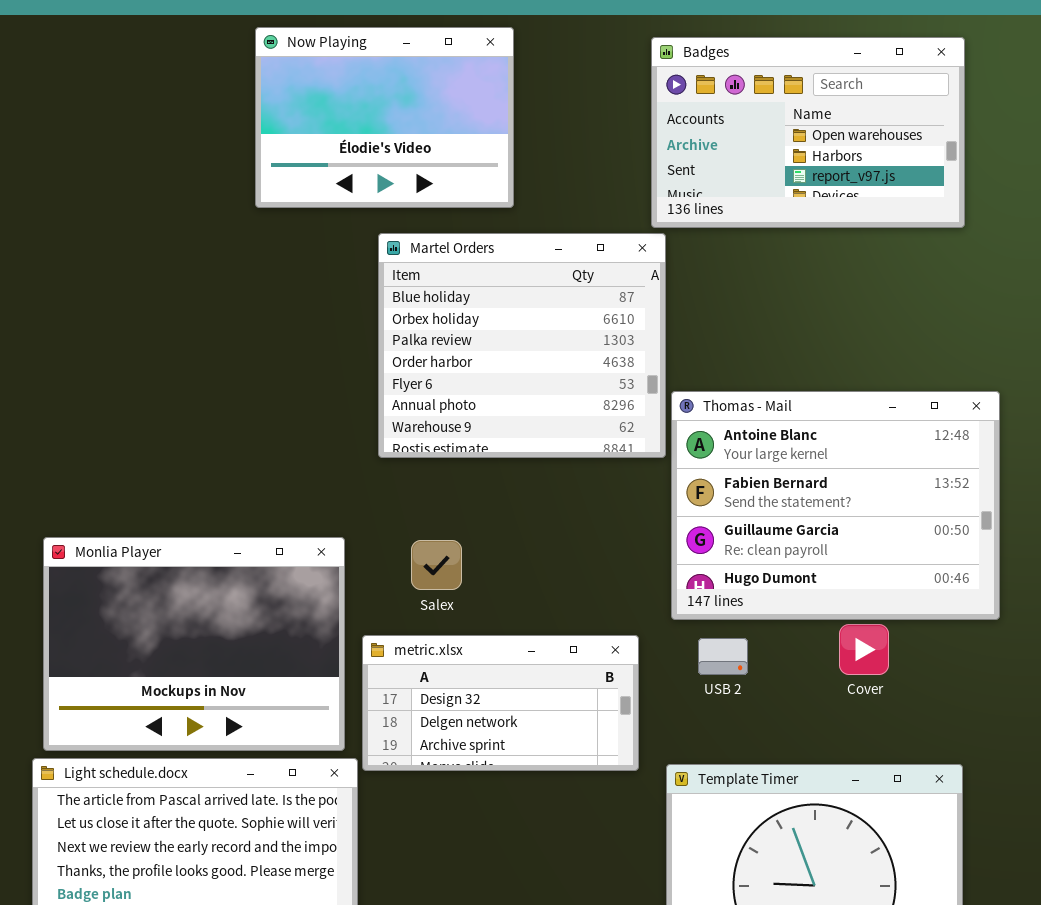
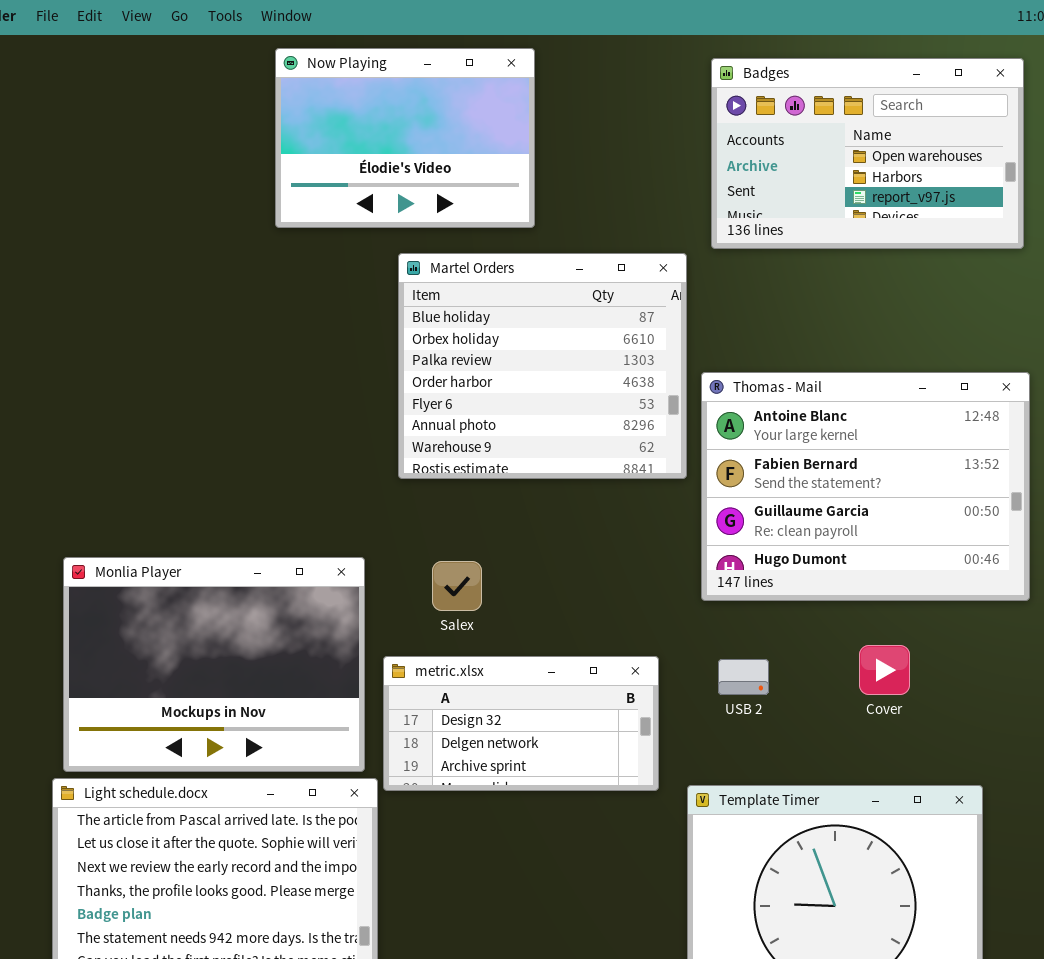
Badges: [651,37,965,228] -> [711,58,1024,249], moved
Thomas - Mail: [671,391,1000,620] -> [701,372,1030,601], moved

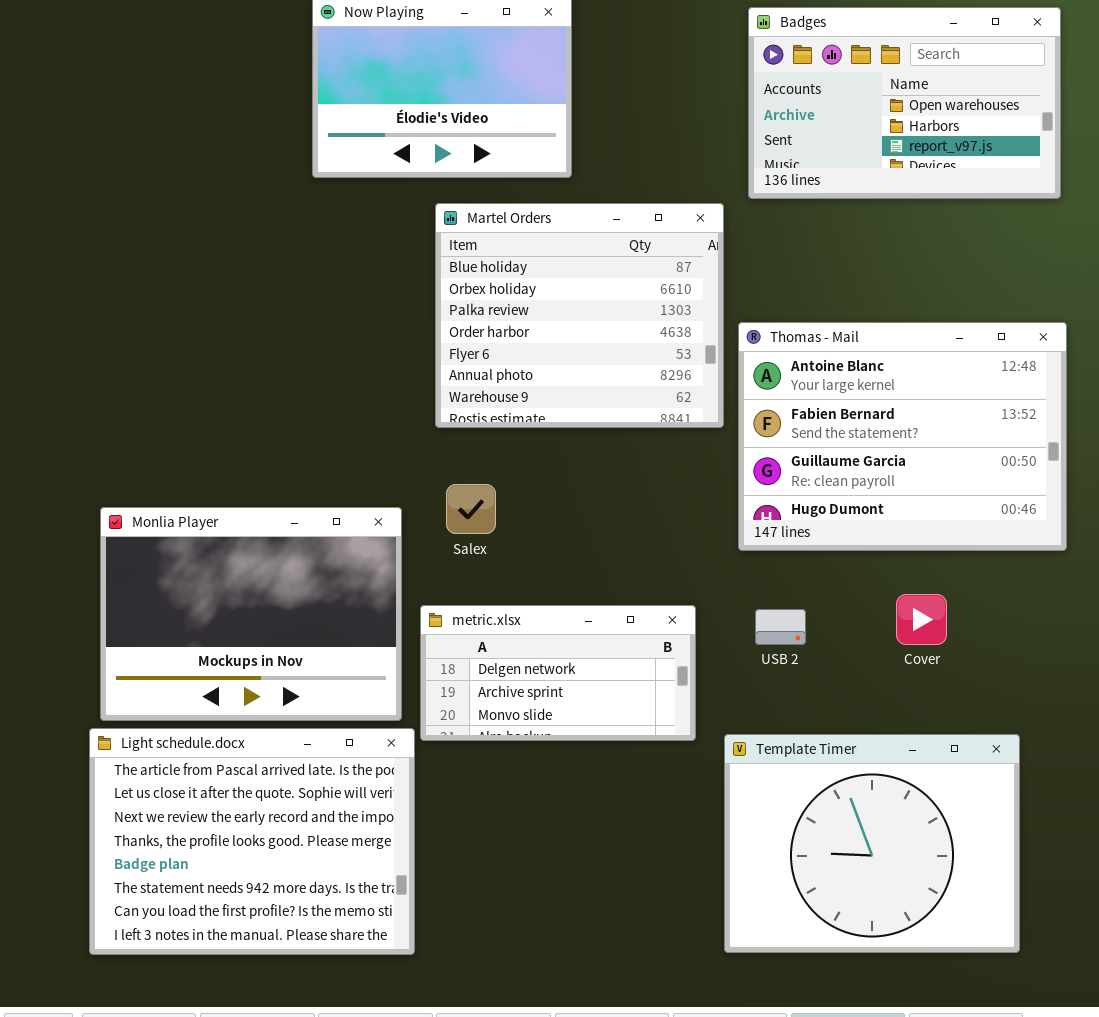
Salex: [432,561,482,611] -> [446,484,496,534], moved
metric.xlsx: [383,656,659,791] -> [420,605,696,741], scrolled down 1 row

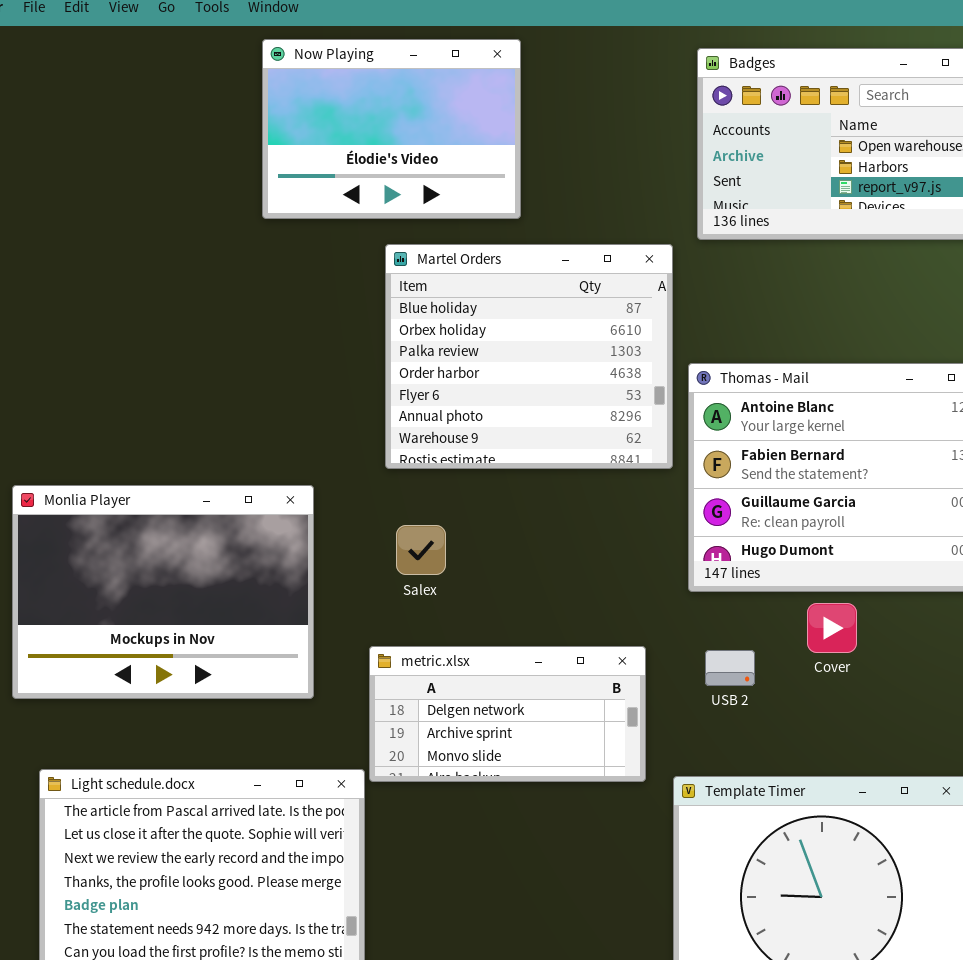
Monlia Player: [100,507,402,721] -> [12,485,314,699], moved
Cover: [896,594,947,645] -> [807,603,857,653], moved

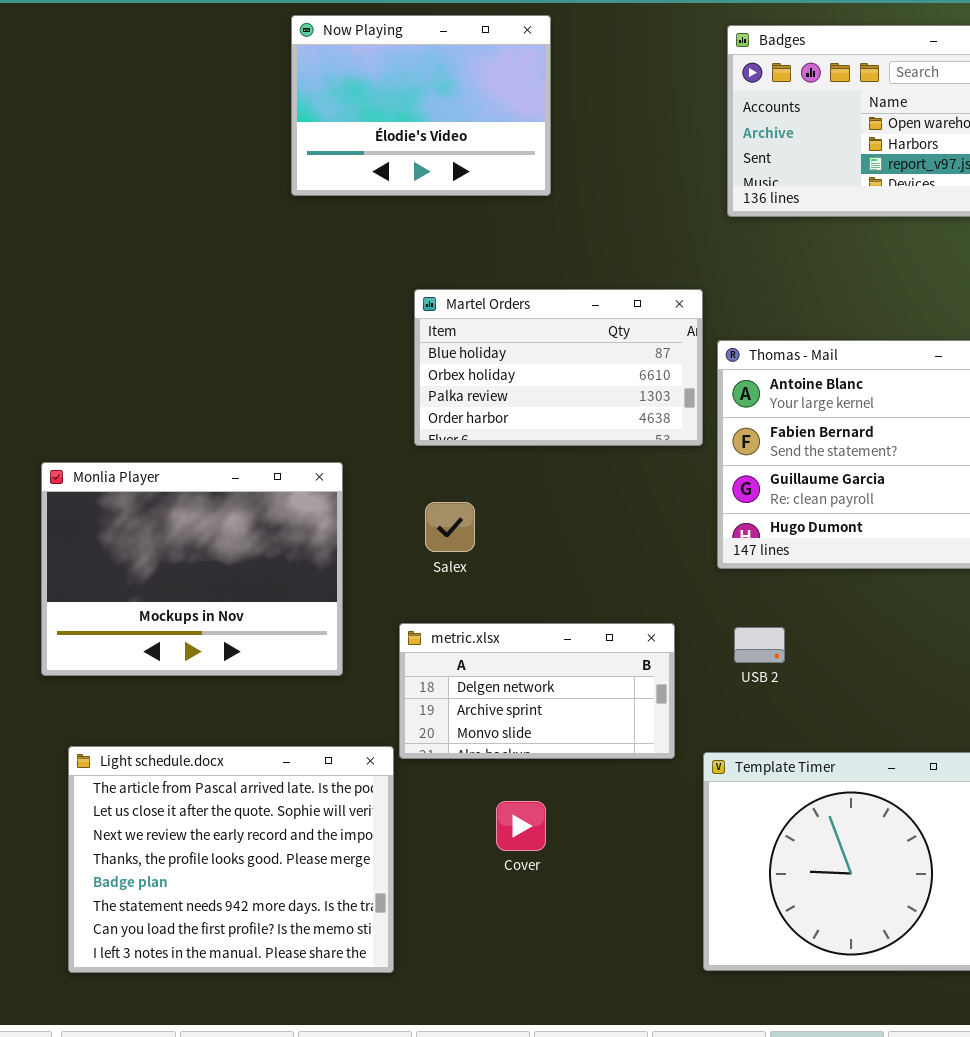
Martel Orders: [385,244,673,469] -> [414,289,703,446], resized
Cover: [807,603,857,653] -> [496,801,546,851], moved

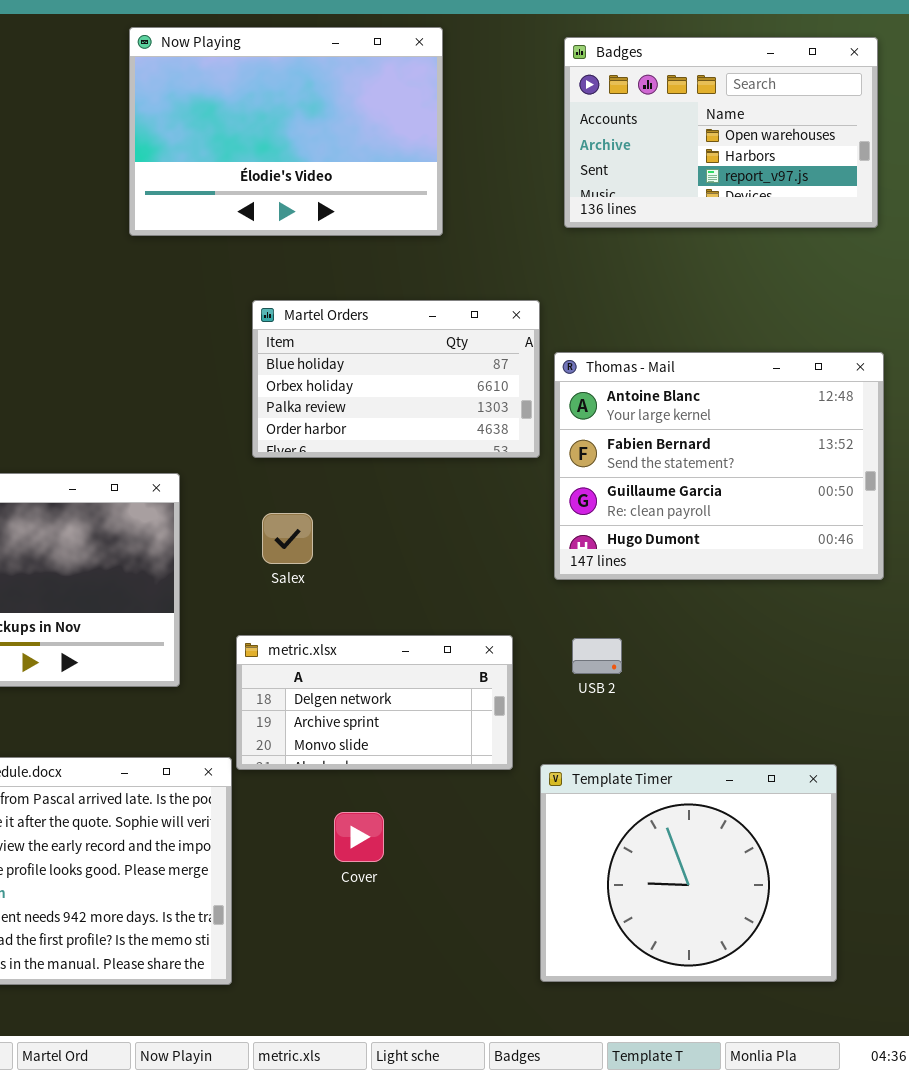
Now Playing: [291,15,551,196] -> [129,27,443,236], resized

